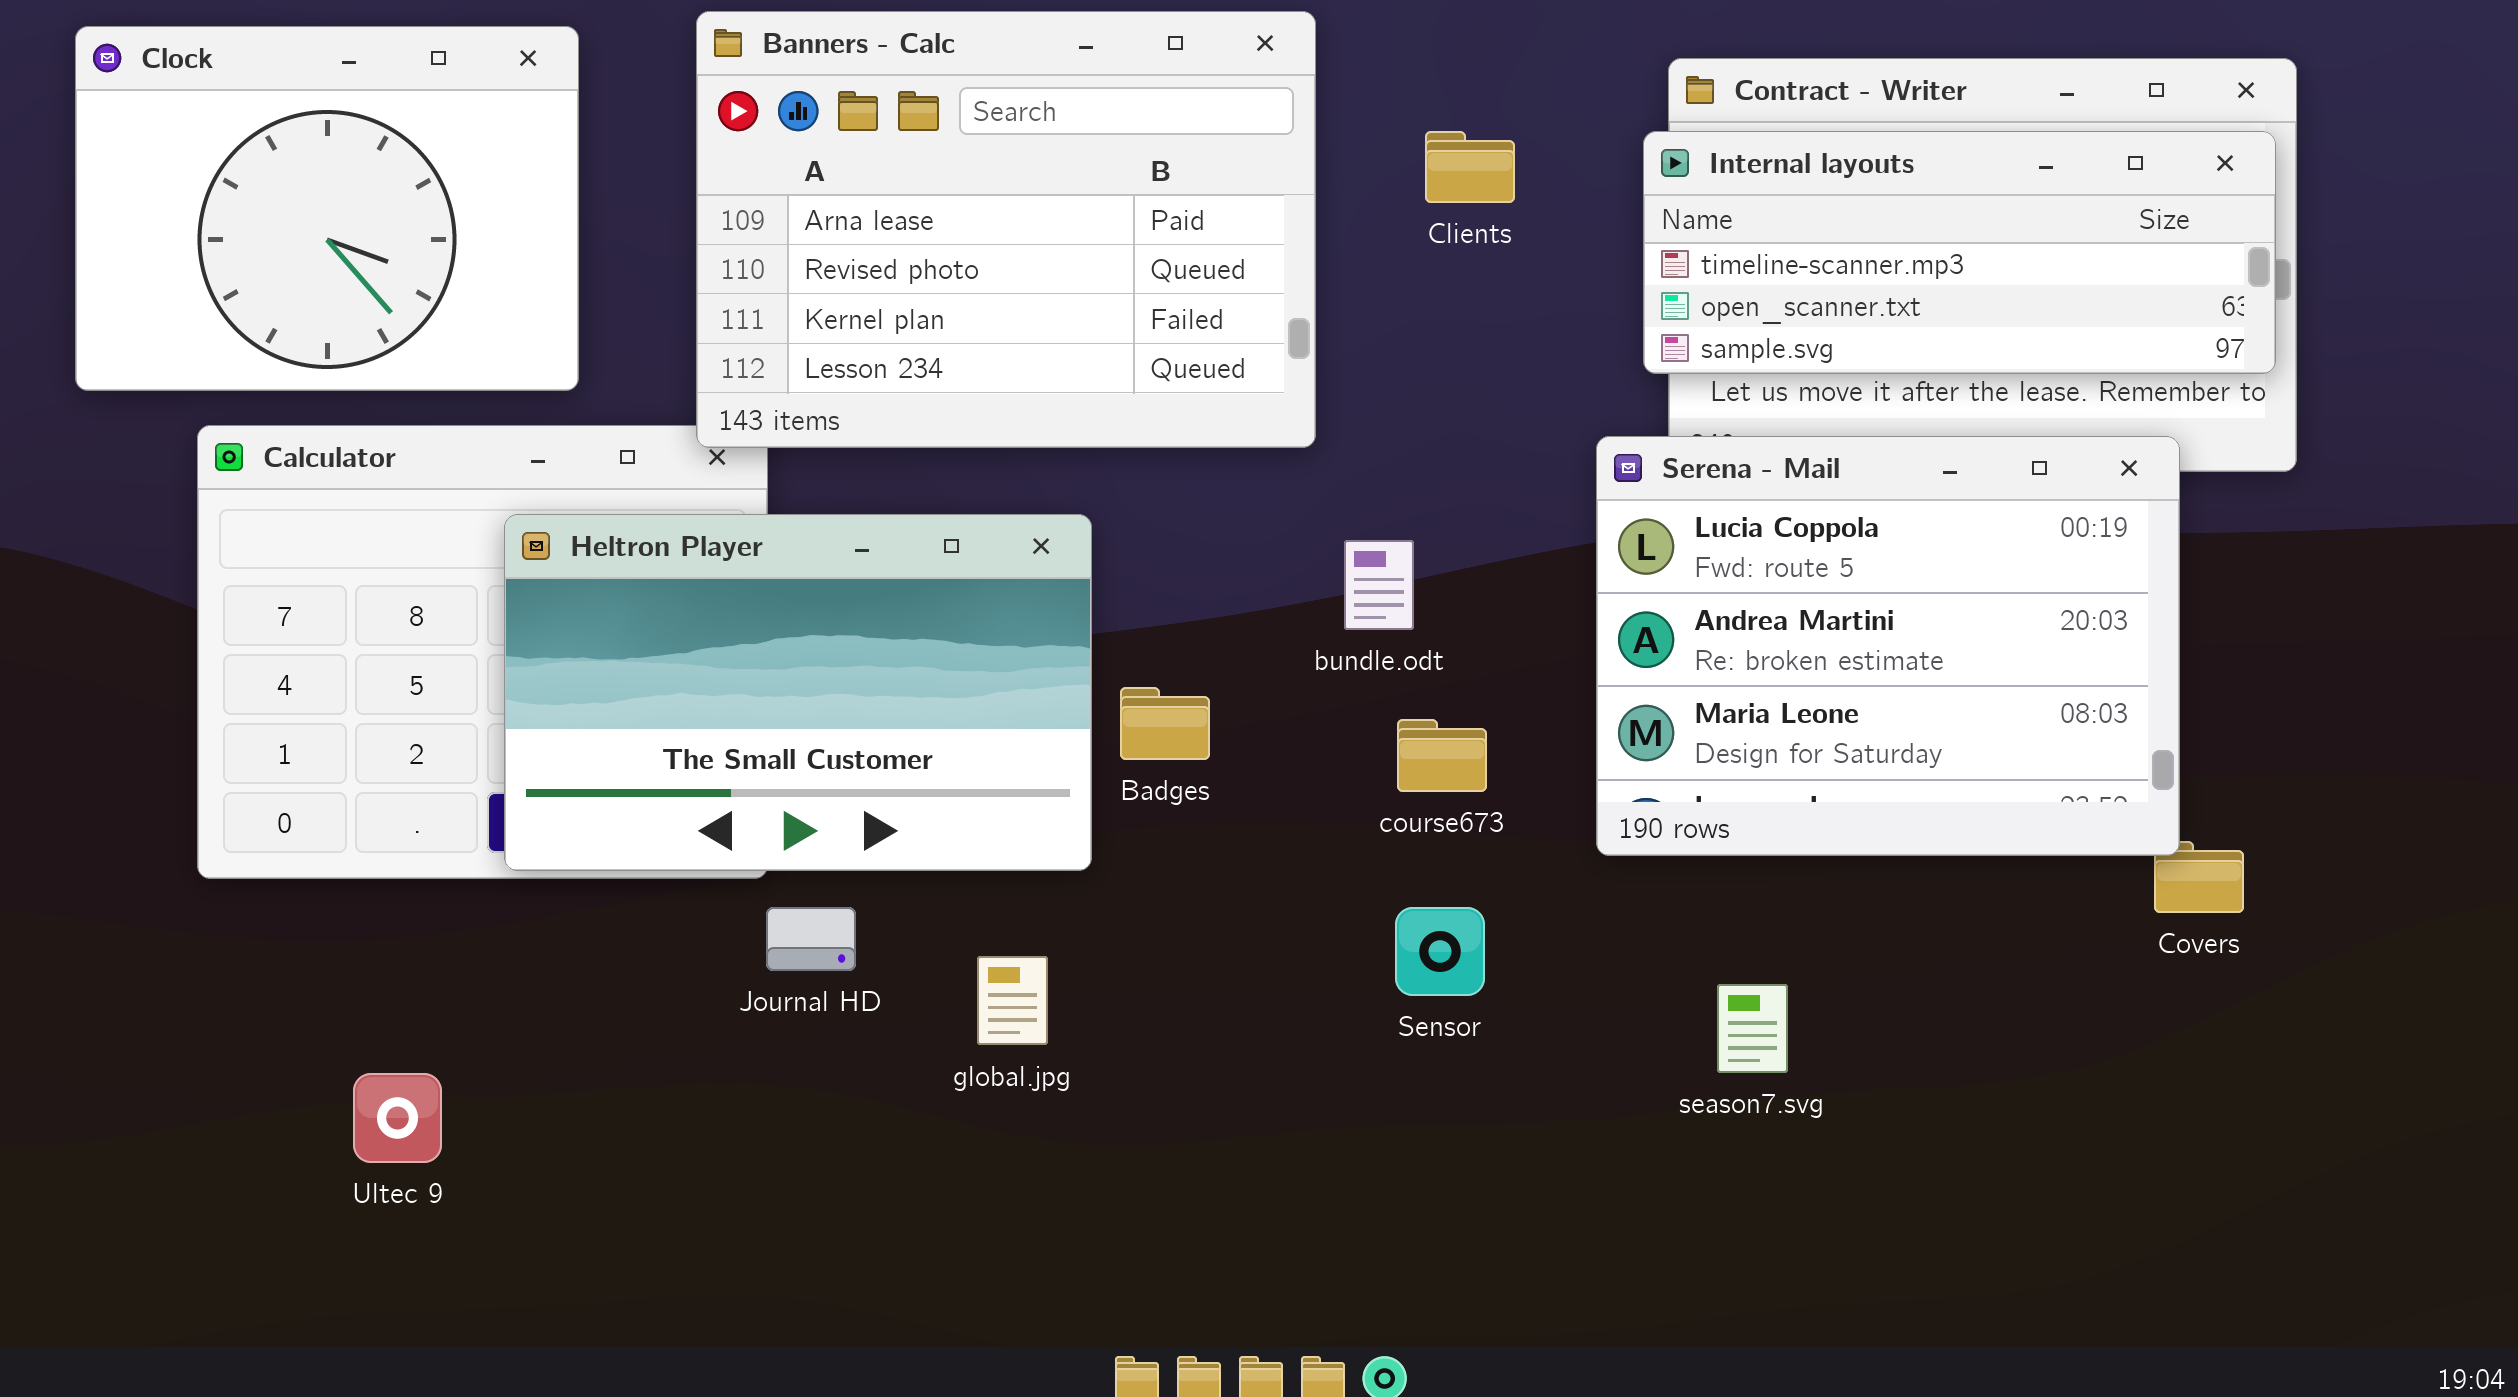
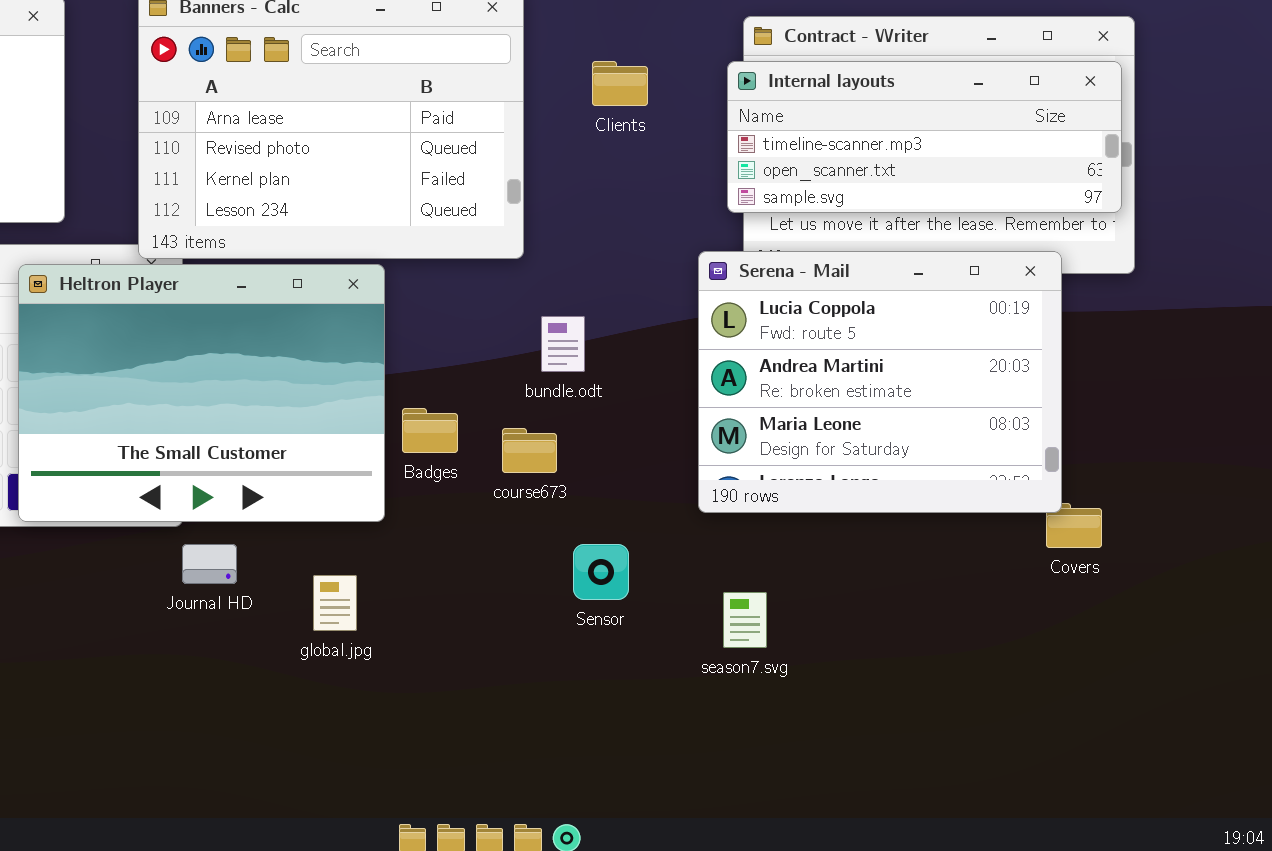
Heltron Player: [504,514,1092,871] -> [18,264,385,522], resized
course673: [1397,719,1487,792] -> [502,428,557,473], moved
season7.svg: [1717,984,1788,1073] -> [723,592,767,648], moved

